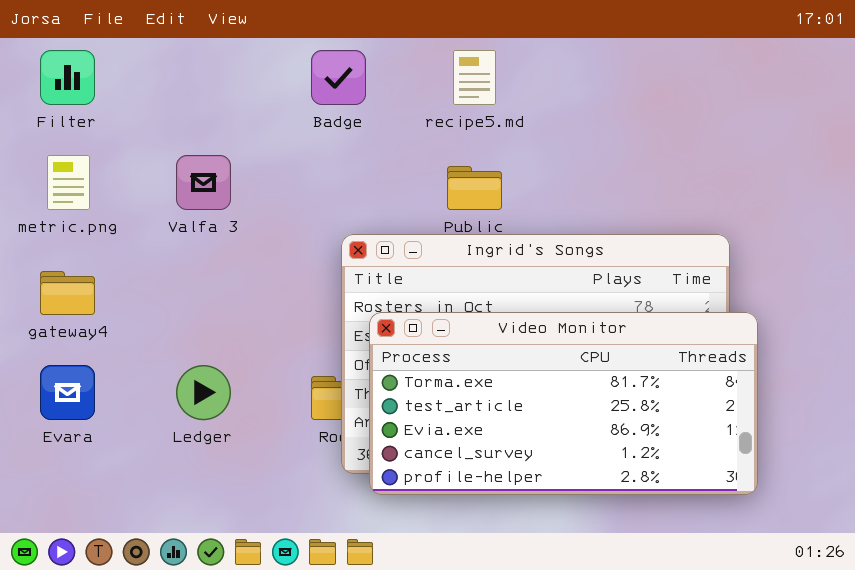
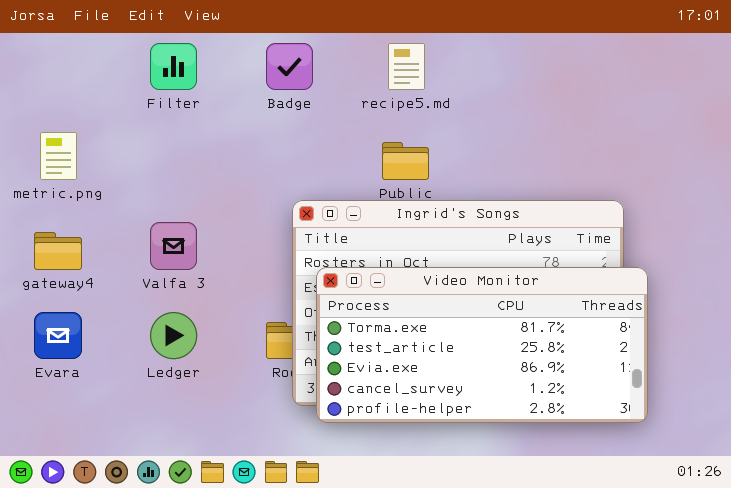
Filter: [40,50,95,105] -> [150,43,197,90], moved
Valfa 3: [176,155,231,210] -> [150,222,197,270], moved

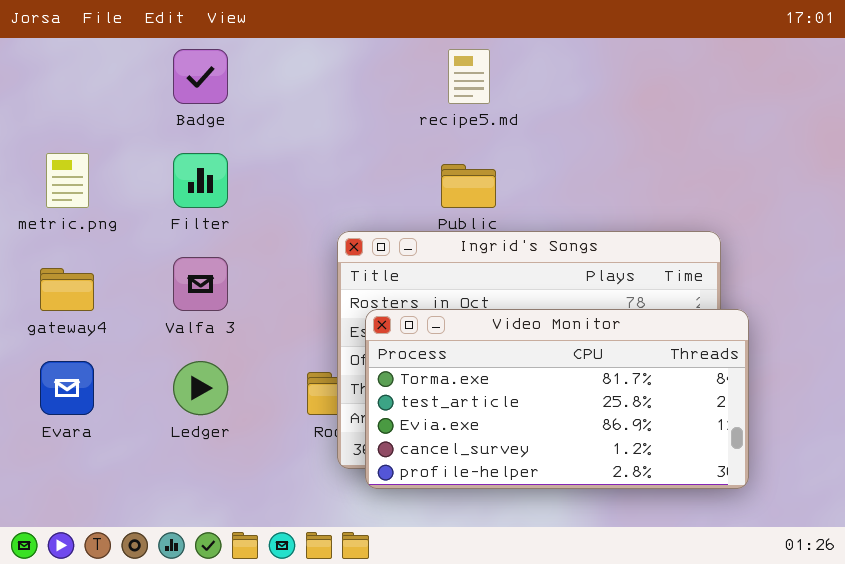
Filter: [150,43,197,90] -> [173,153,228,208], moved
Badge: [266,43,313,90] -> [173,49,228,104], moved

